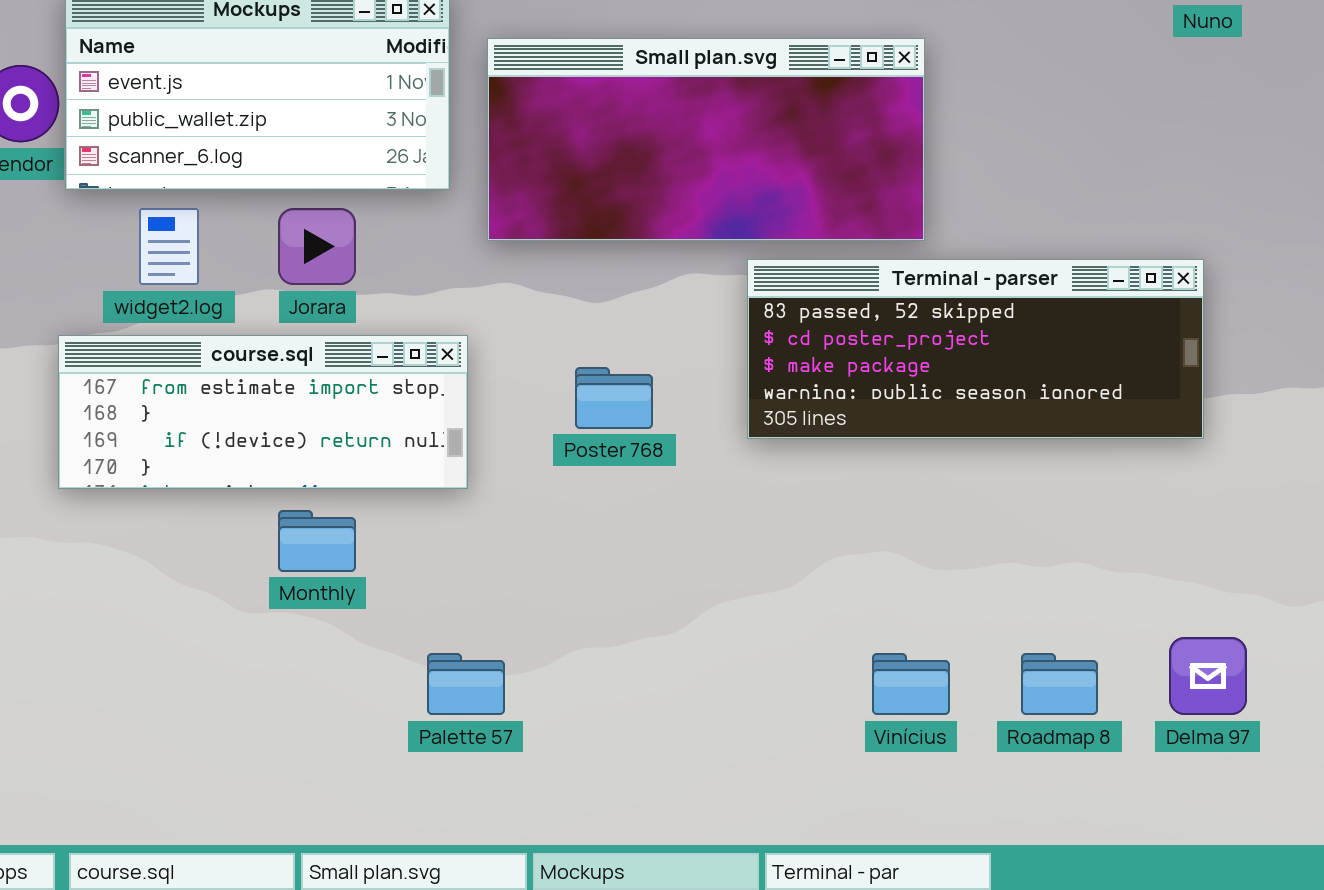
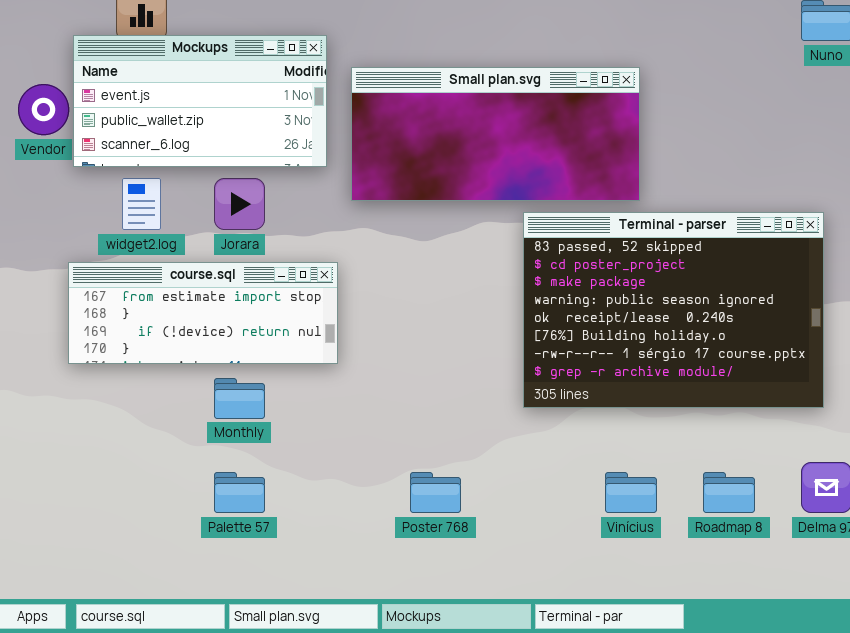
Terminal - parser: [747,259,1204,439] -> [523,212,824,408], resized
Poster 768: [575,367,653,429] -> [410,472,461,513], moved
Palette 57: [427,653,505,715] -> [214,472,265,513], moved

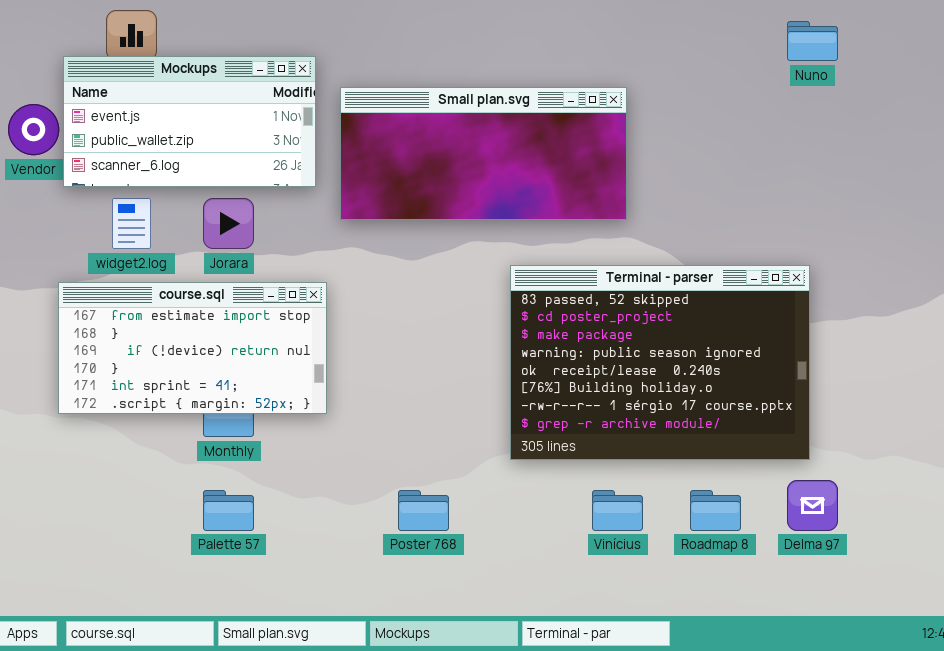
Terminal - parser: [523,212,824,408] -> [510,265,810,460], moved
course.sql: [68,262,338,364] -> [58,282,327,414], resized

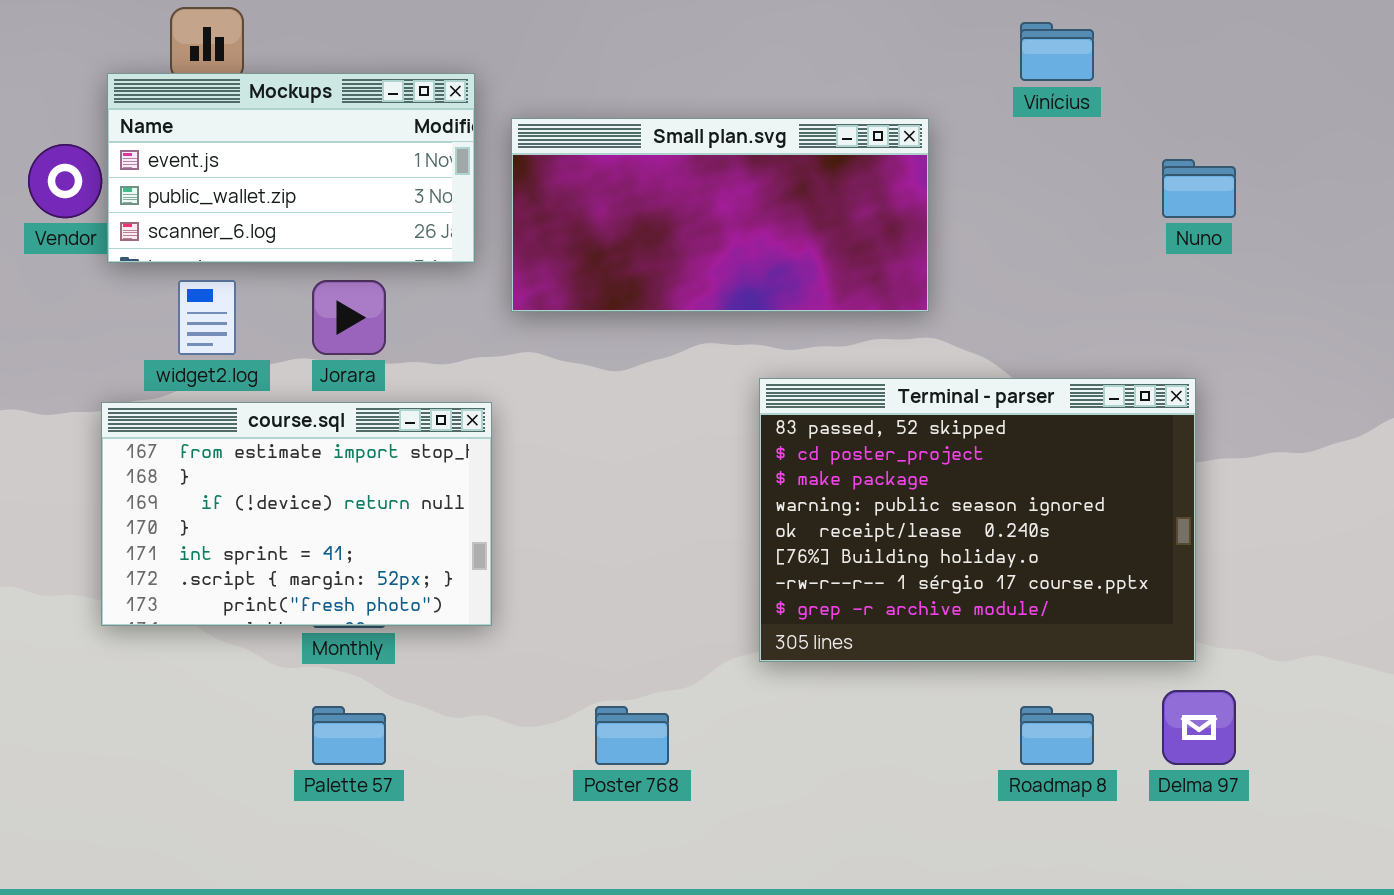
Nuno: [787,21,838,61] -> [1162,159,1236,218], moved
course.sql: [58,282,327,414] -> [101,402,492,626], resized
Vinícius: [592,490,643,531] -> [1020,22,1094,81], moved

